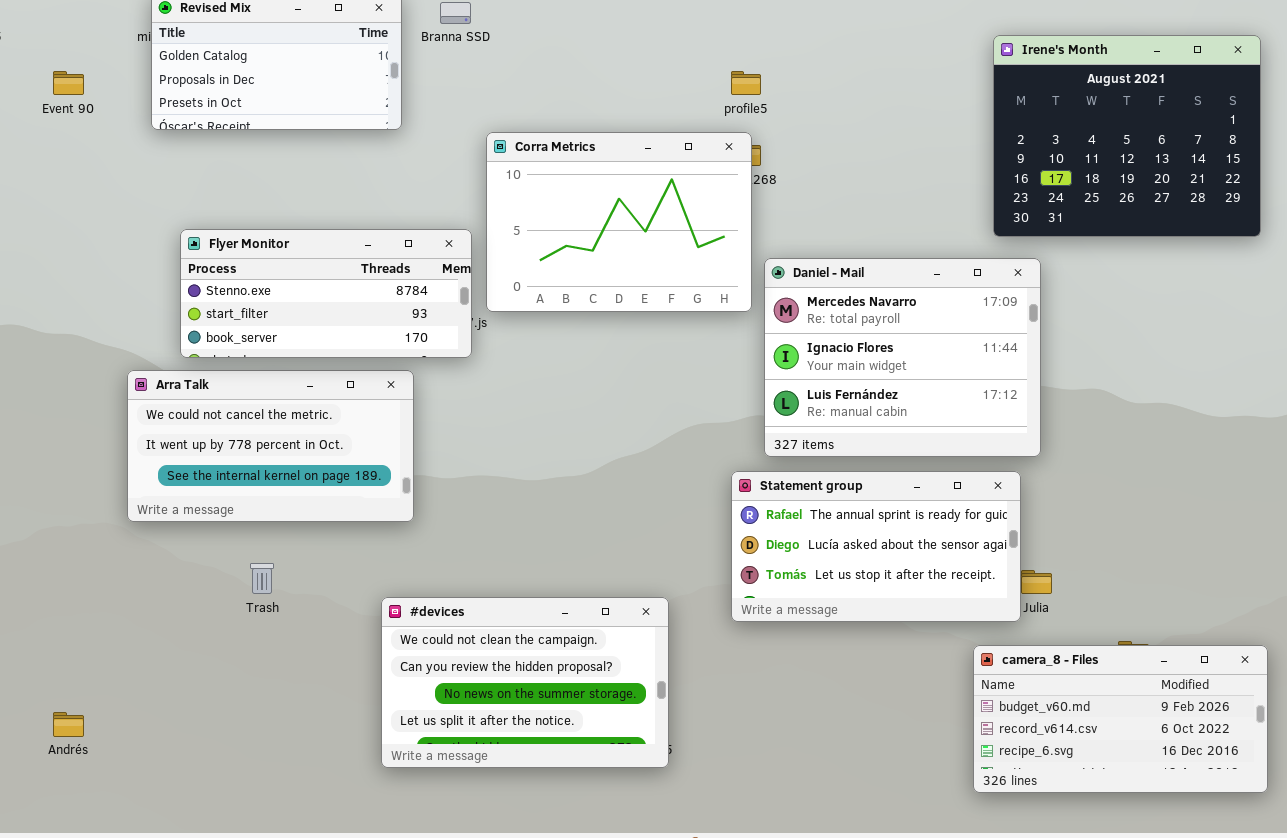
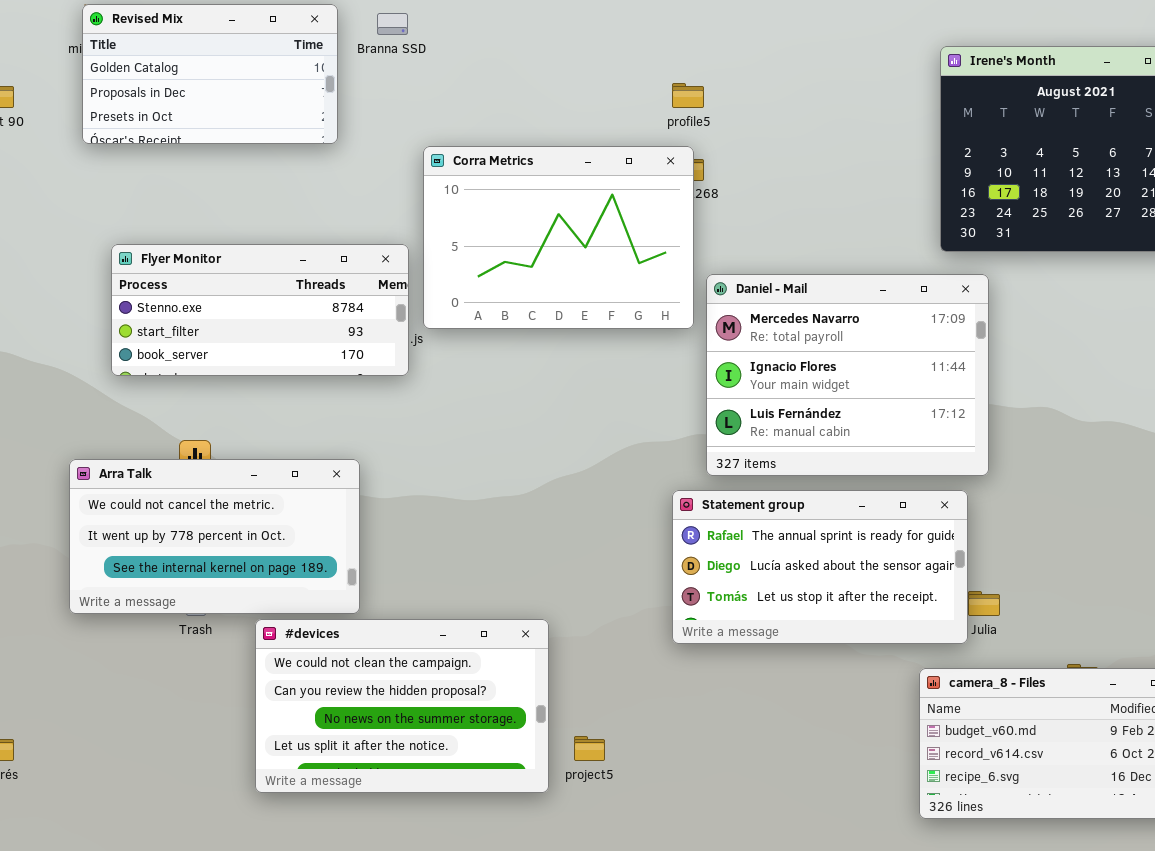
Arra Talk: [127,370,414,522] -> [69,459,360,614], moved
#devices: [381,597,669,768] -> [255,619,549,793], moved

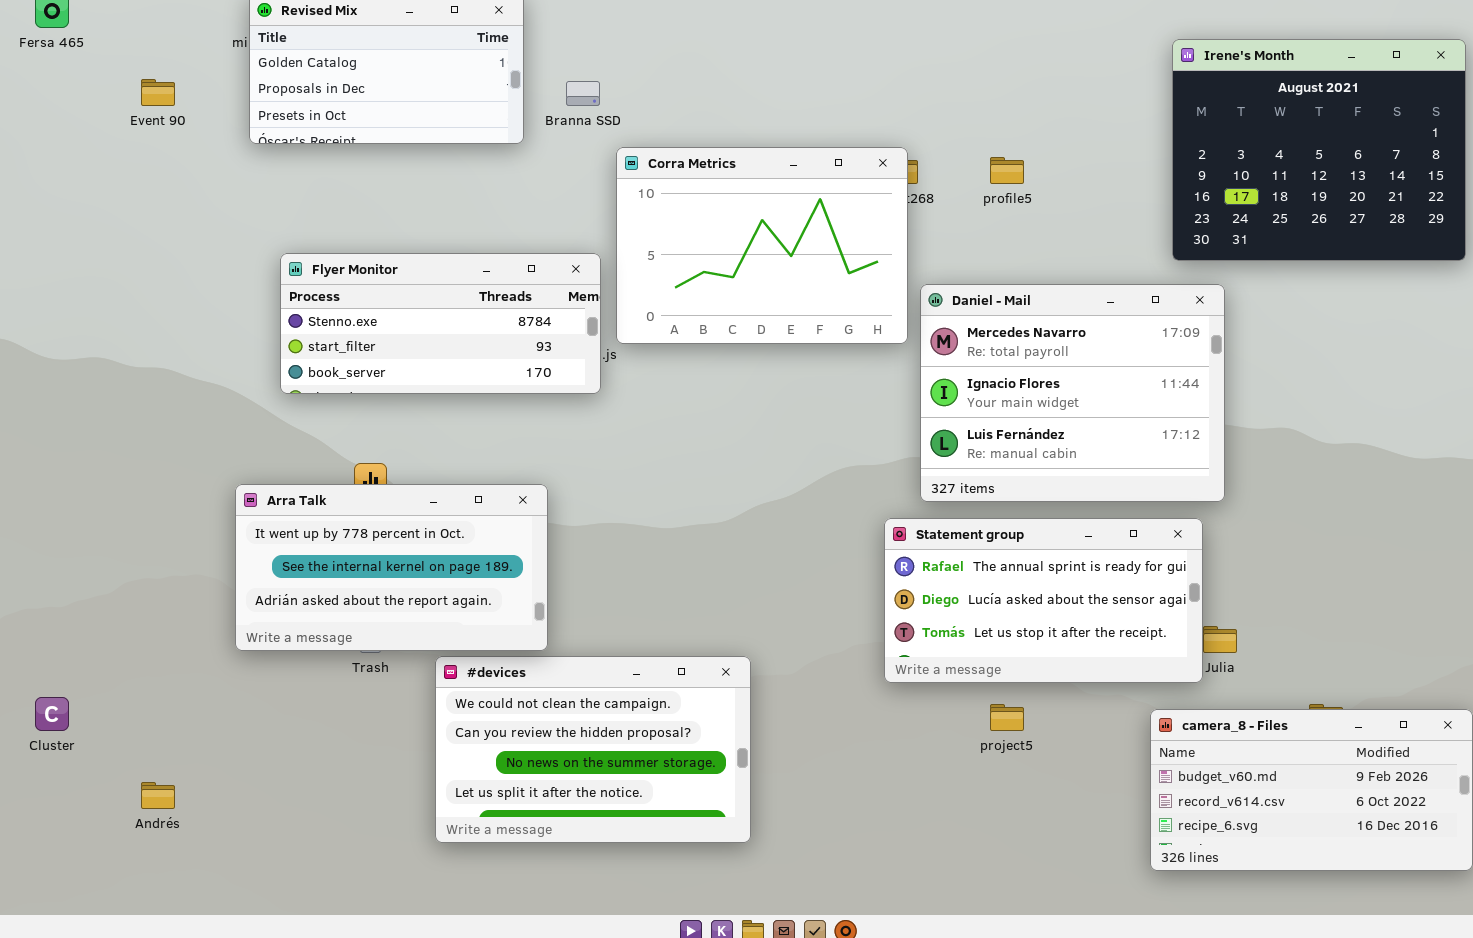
Branna SSD: [377,13,408,35] -> [566,81,600,106], moved
profile5: [672,83,704,108] -> [990,157,1024,184], moved
Arra Talk: [69,459,360,614] -> [235,484,548,651], scrolled down 1 row
project5: [574,736,605,761] -> [990,704,1024,731], moved

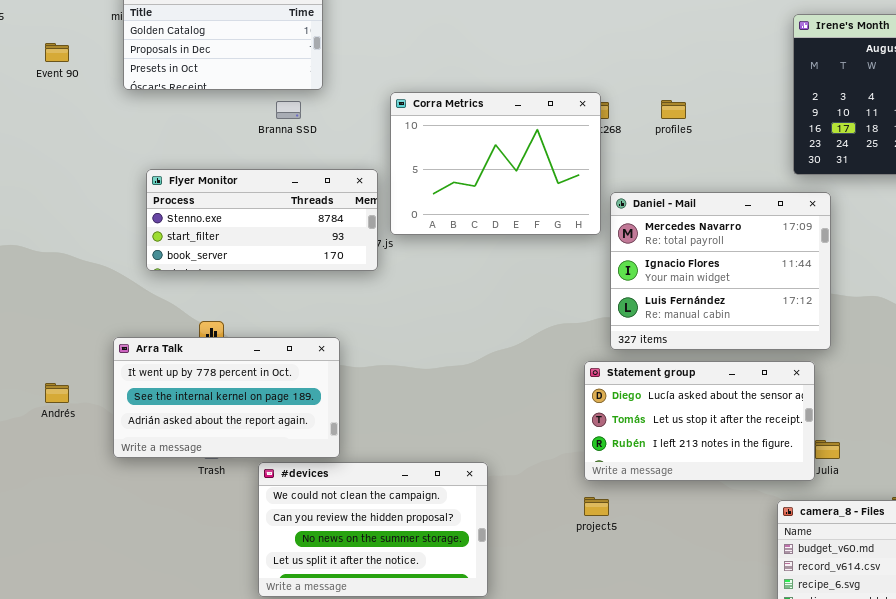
Branna SSD: [566,81,600,106] -> [276,101,301,119], moved
Statement group: [884,518,1203,683] -> [584,361,815,481], scrolled down 1 row
project5: [990,704,1024,731] -> [584,497,609,516], moved
Andrés: [141,782,175,809] -> [45,383,69,403], moved

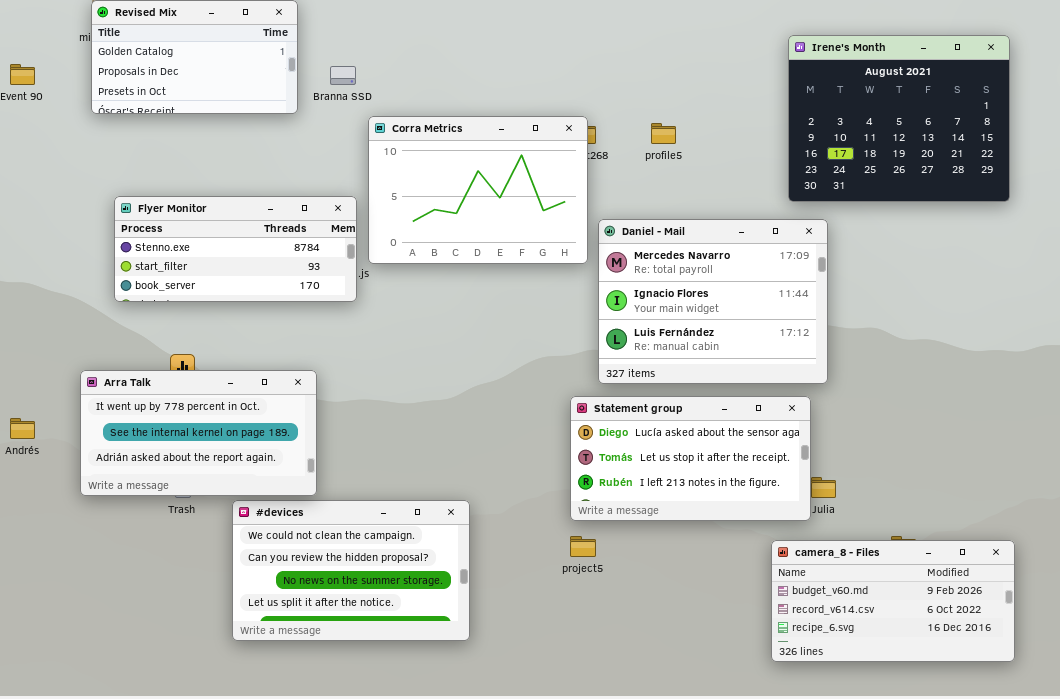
Branna SSD: [276,101,301,119] -> [330,66,356,85], moved

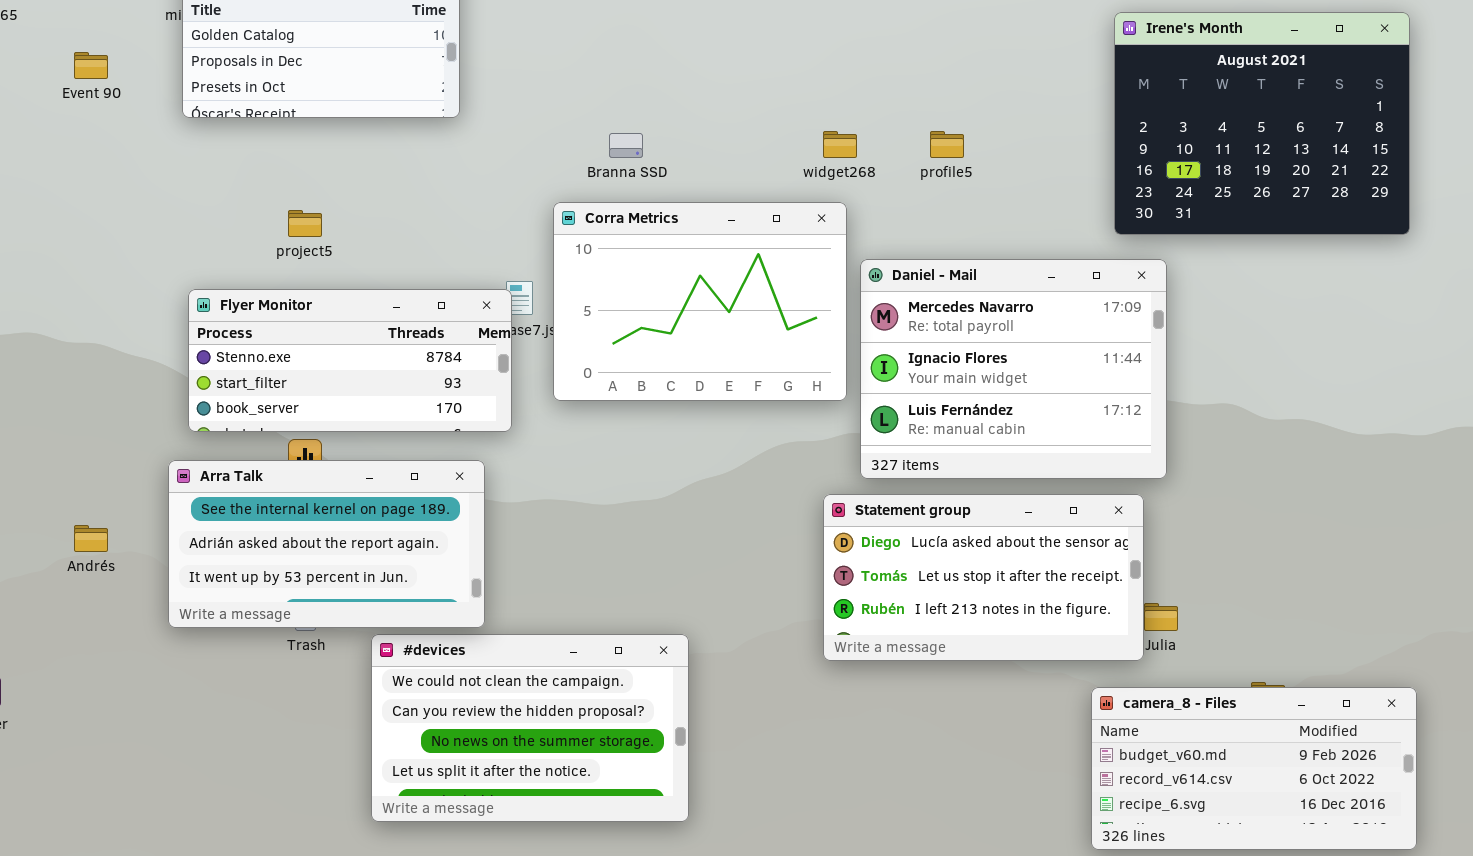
Branna SSD: [330,66,356,85] -> [609,133,643,158], moved
Corra Metrics: [368,116,588,264] -> [553,202,847,401], moved
Flyer Monitor: [114,196,357,302] -> [188,289,512,432], moved
Arra Talk: [80,370,317,496] -> [168,460,485,628], scrolled down 1 row
project5: [570,536,596,557] -> [288,210,322,237], moved

